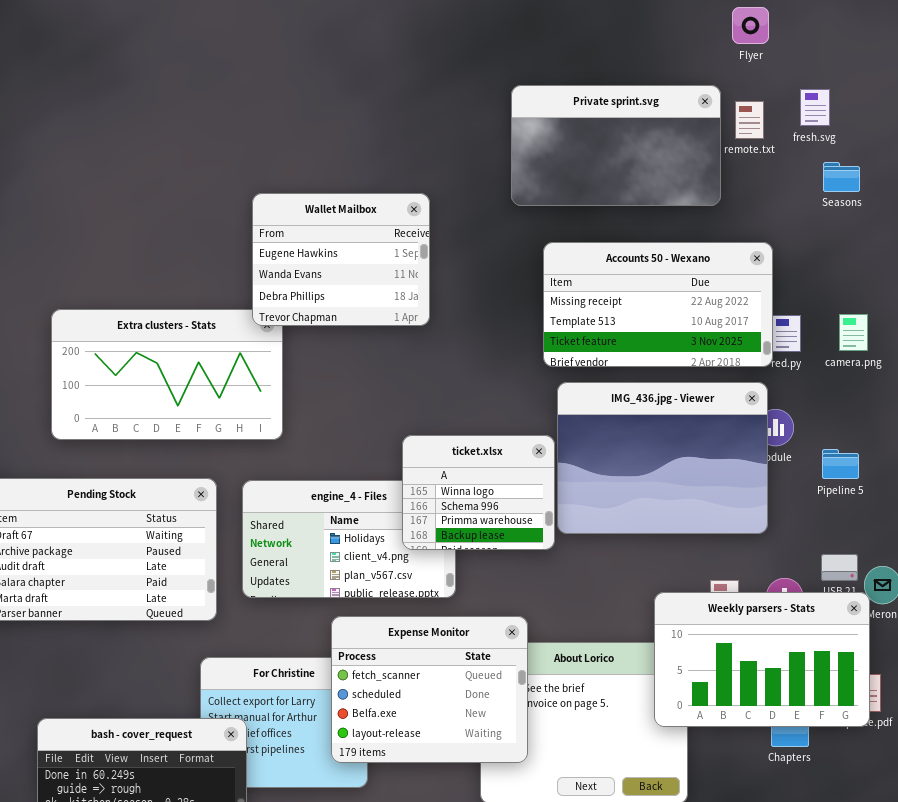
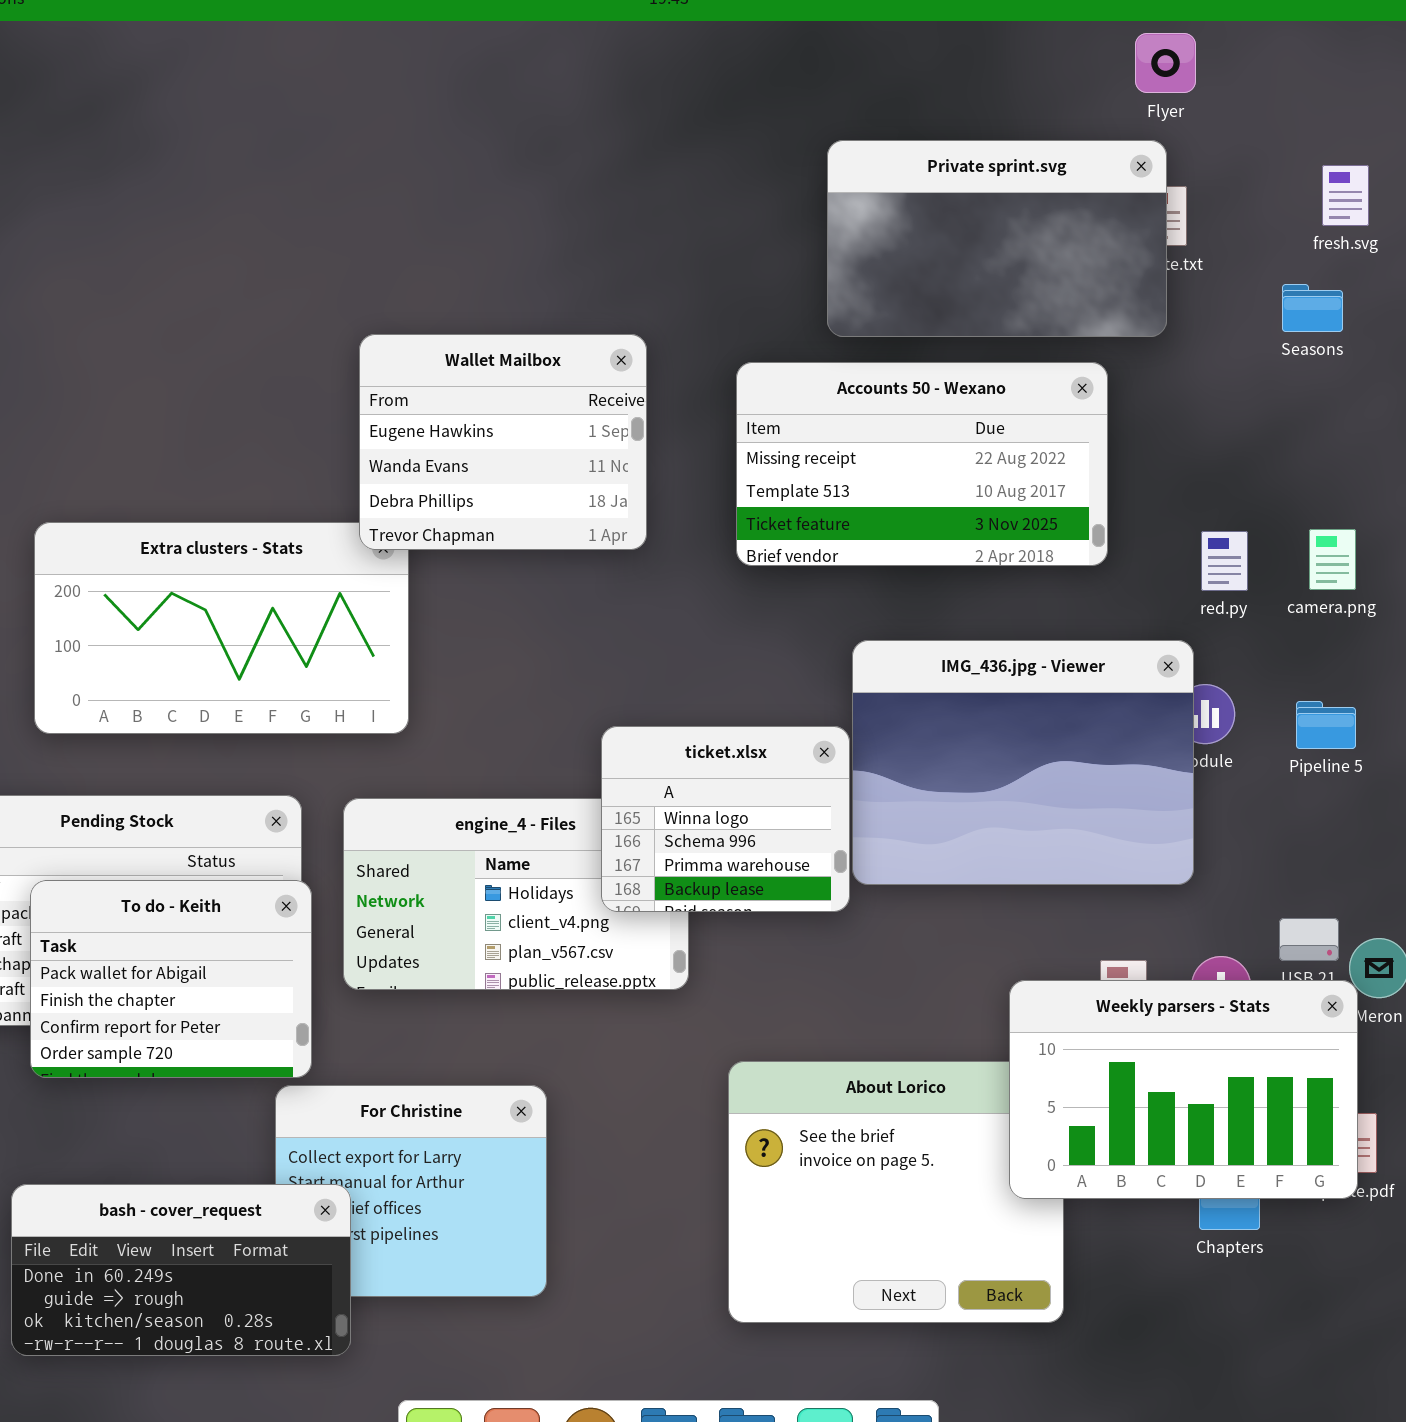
Private sprint.svg: [511,85,721,206] -> [827,140,1167,337], moved
fresh.svg: [800,89,830,126] -> [1322,165,1369,226], moved
Accounts 50 - Wexano: [543,242,773,367] -> [736,362,1108,566], moved
Pipeline 5: [822,449,859,479] -> [1296,701,1356,749], moved
To do - Keith: none -> [30,880,312,1078], opened
Expense Monitor: [331,616,528,763] -> none, closed

